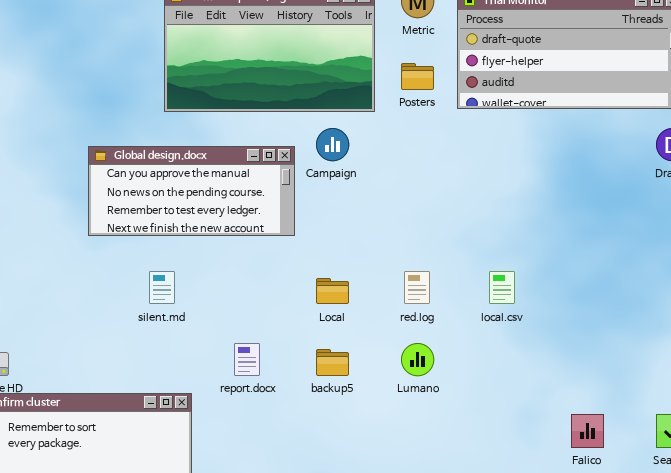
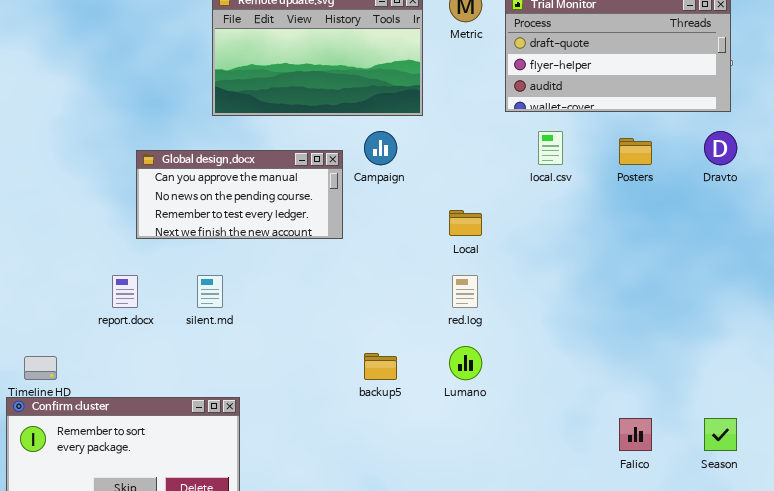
Posters: [401,63,434,90] -> [619,138,652,165], moved
local.csv: [489,271,515,304] -> [538,131,563,165], moved
Local: [316,278,349,304] -> [449,210,482,236], moved
report.docx: [234,343,260,376] -> [112,275,138,308], moved

